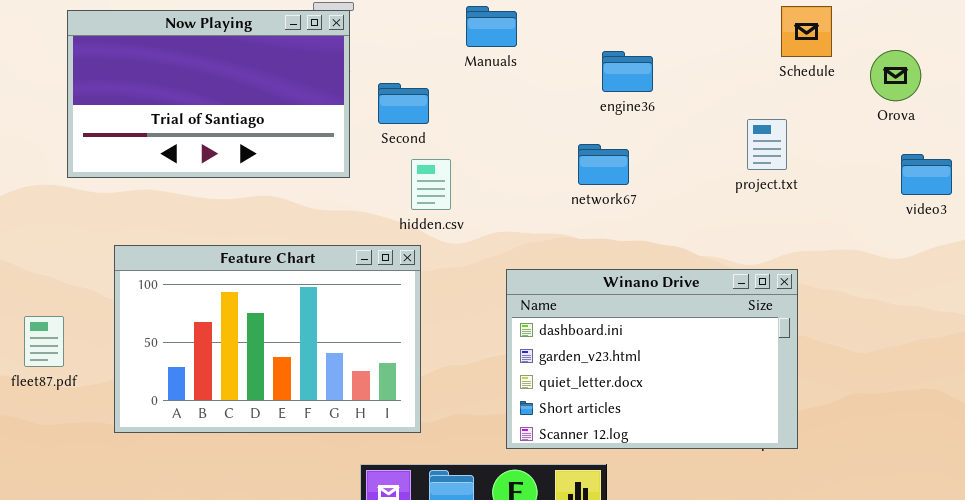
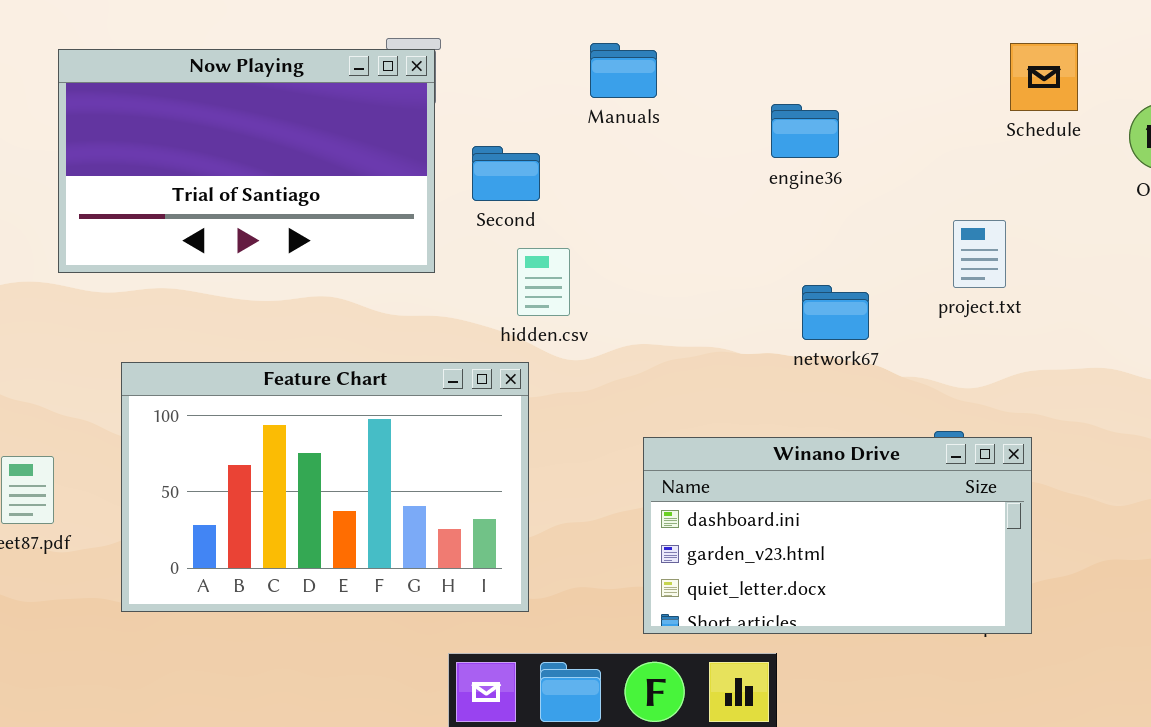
project.txt: [747,119,787,170] -> [953,220,1006,288], moved
network67: [578,144,629,185] -> [802,285,869,340], moved
Winano Drive: [506,269,798,449] -> [643,437,1032,634], resized

